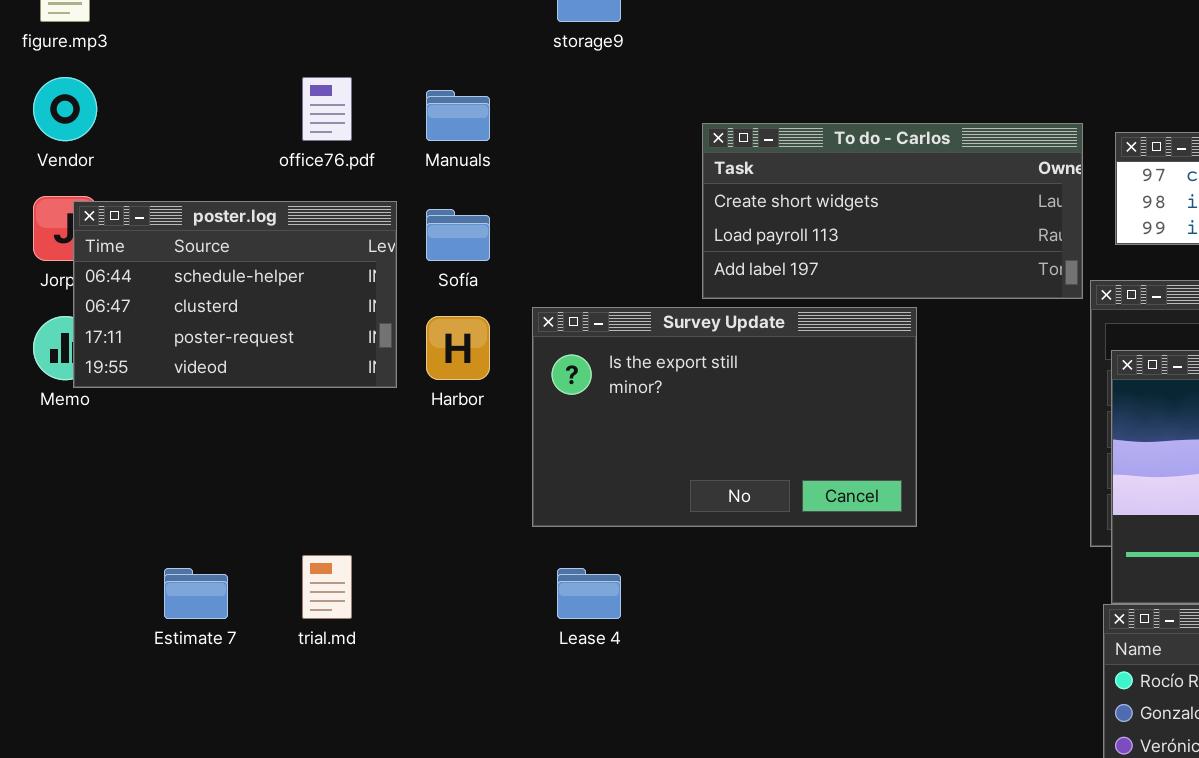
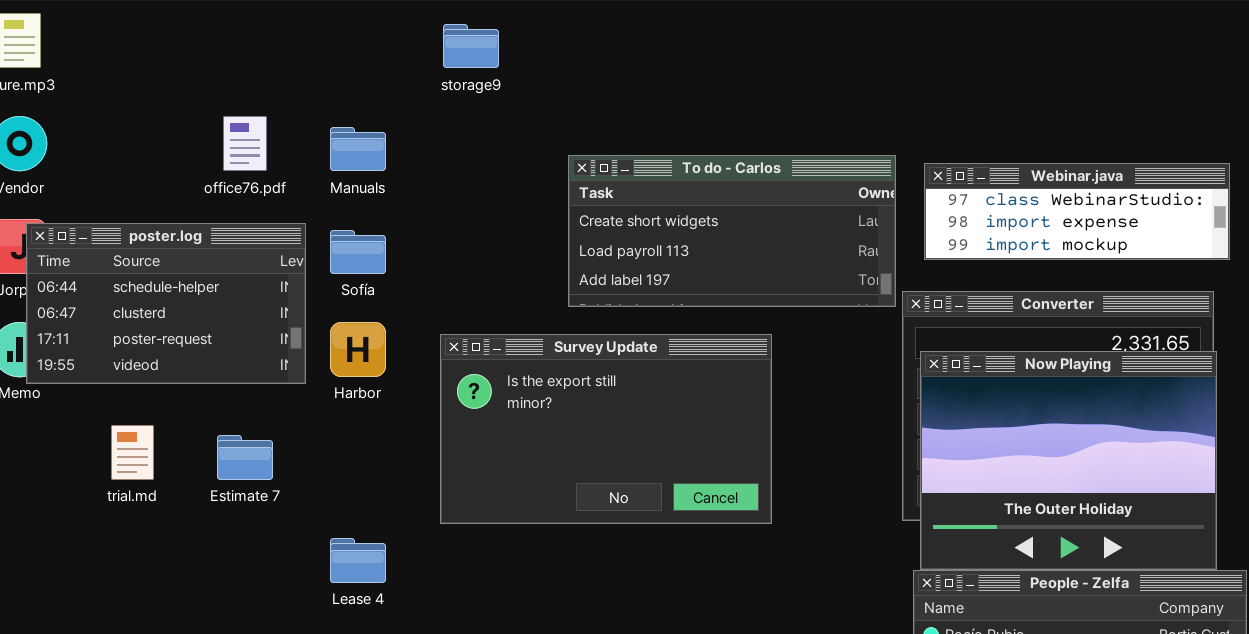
Survey Update: [532,307,917,527] -> [440,334,772,524], moved
trial.md: [302,555,352,619] -> [111,425,154,480], moved
Estimate 7: [164,568,228,619] -> [217,435,273,480], moved
Lease 4: [557,568,621,619] -> [330,538,386,583], moved

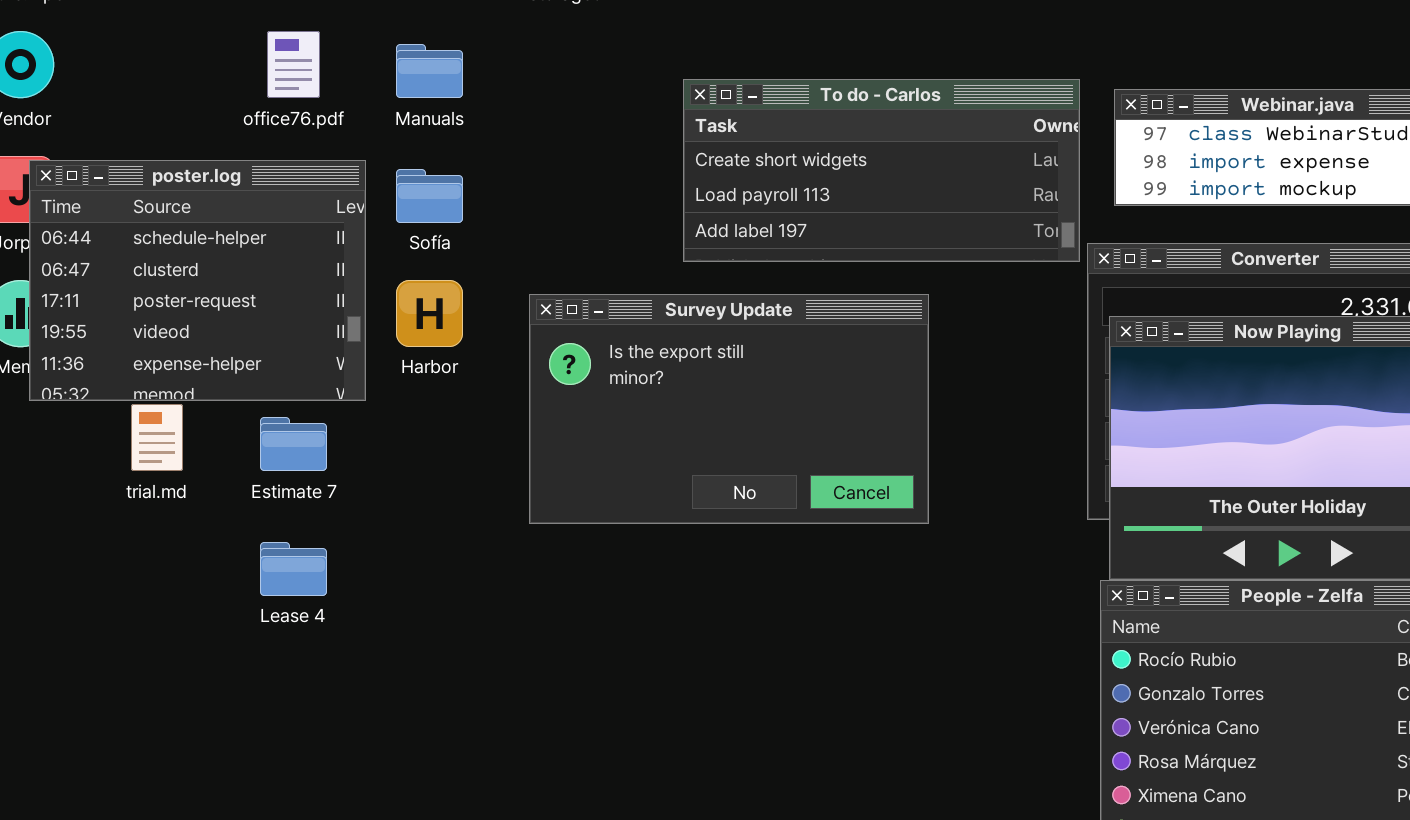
poster.log: [26,223,306,384] -> [29,160,366,401], resized
Lease 4: [330,538,386,583] -> [260,542,327,596], moved

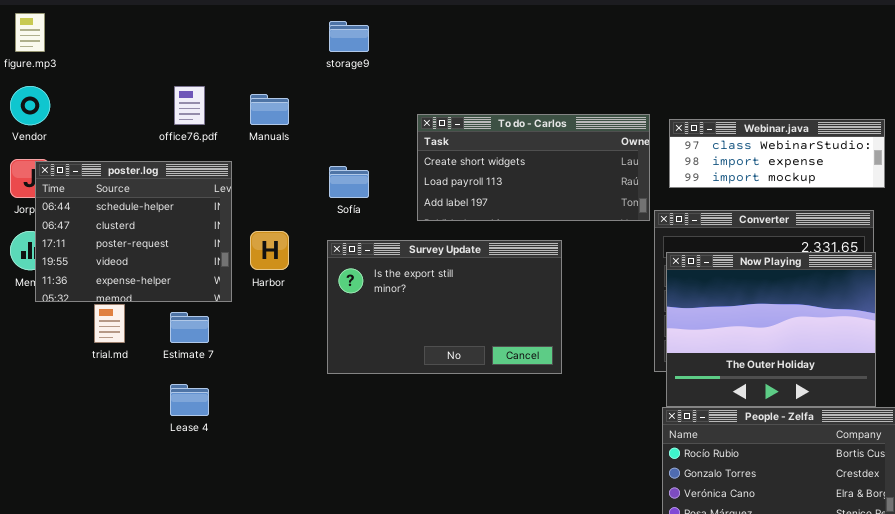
Sofía: [396,169,463,223] -> [329,166,369,198], moved

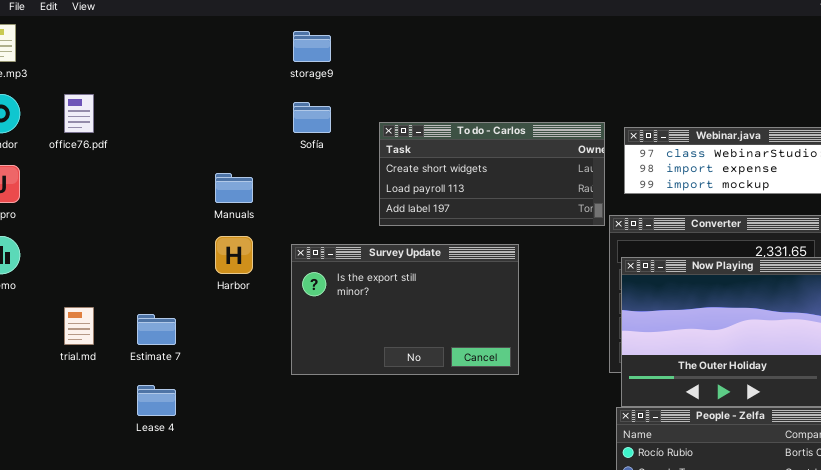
office76.pdf: [174,86,205,125] -> [64,94,94,133], moved
Manuals: [250,94,289,125] -> [215,173,253,203], moved
poster.log: [35,161,232,302] -> none, closed
Sofía: [329,166,369,198] -> [293,102,331,133], moved

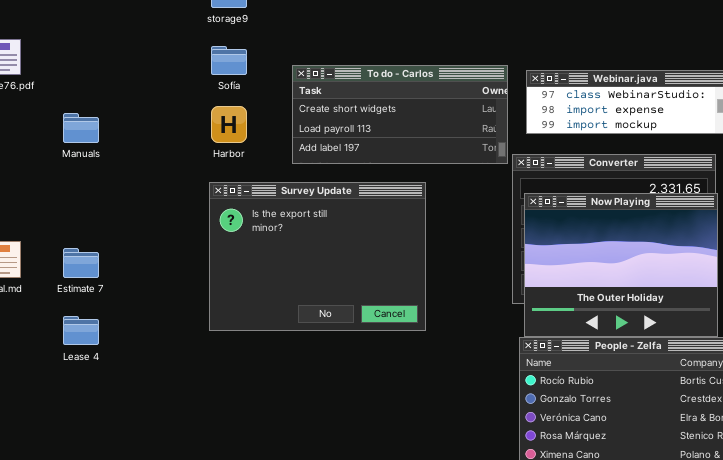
Manuals: [215,173,253,203] -> [63,113,99,143], moved
Harbor: [215,236,253,274] -> [211,106,247,143], moved
Survey Update: [291,244,519,375] -> [209,182,426,331], resized

